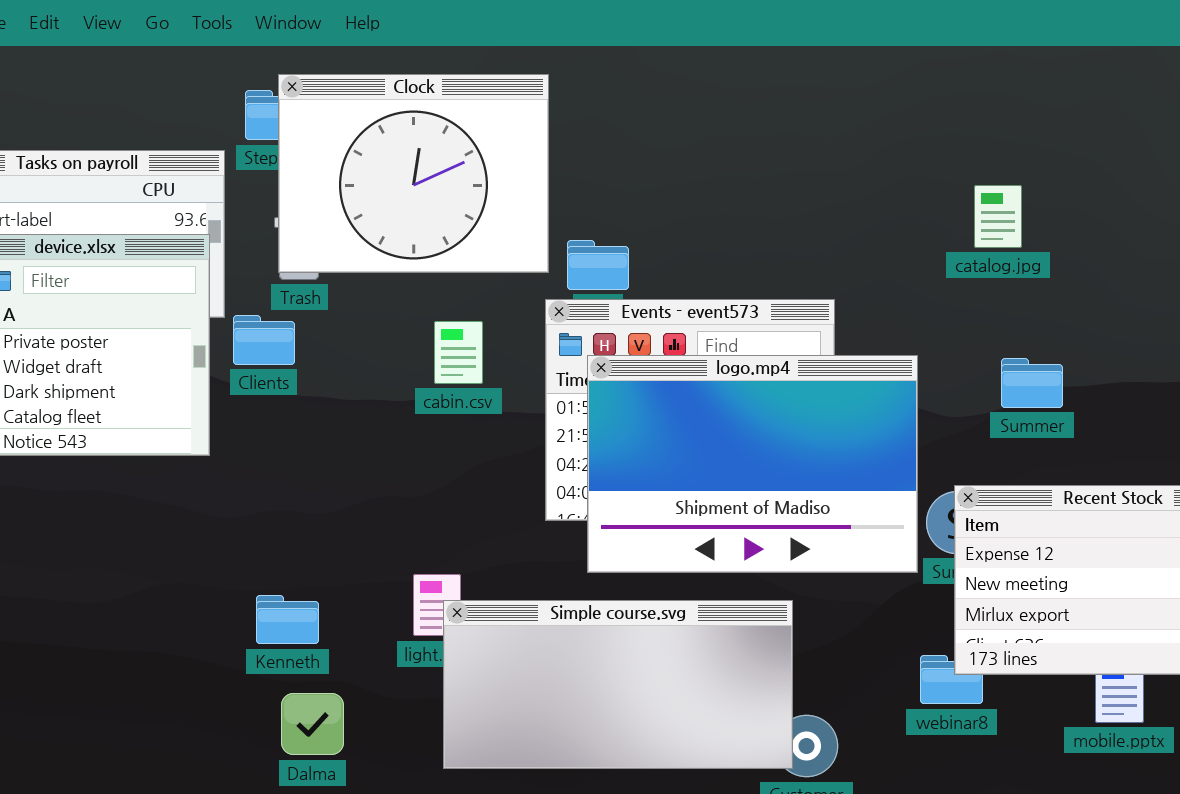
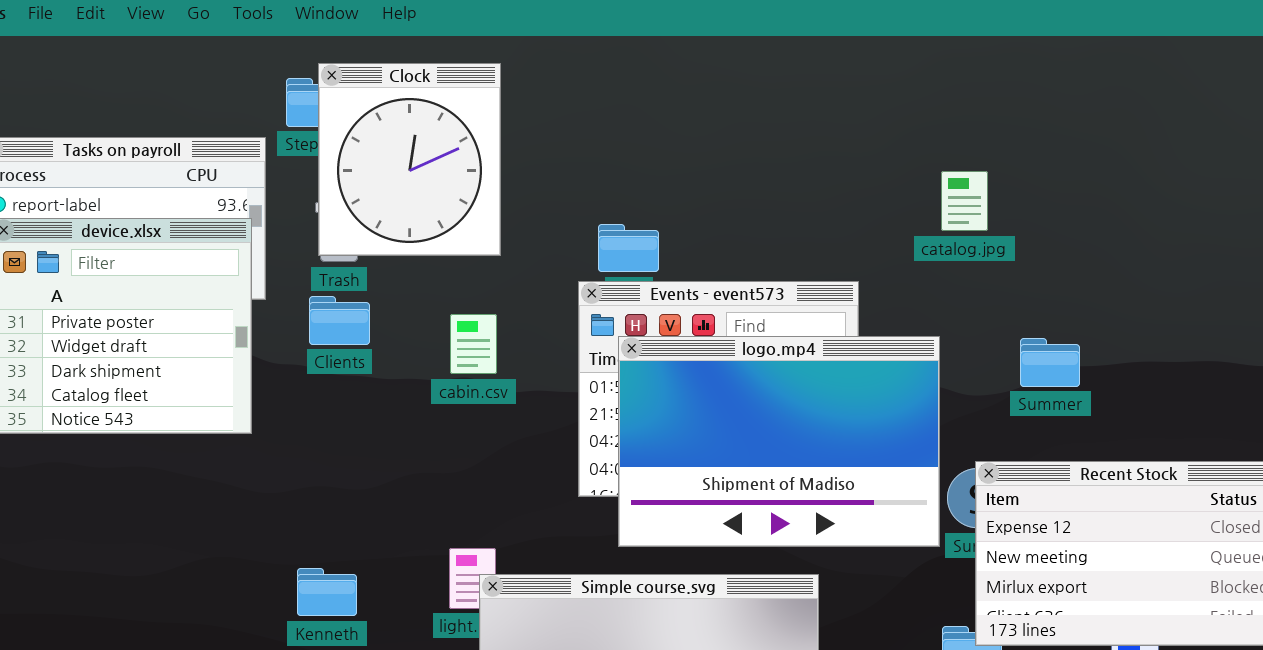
Clock: [278,74,549,273] -> [318,63,501,256], resized
catalog.jpg: [974,185,1022,248] -> [941,171,988,231], moved
Clients: [233,315,295,365] -> [309,296,370,345], moved
cabin.csv: [434,321,483,384] -> [450,314,497,374], moved

